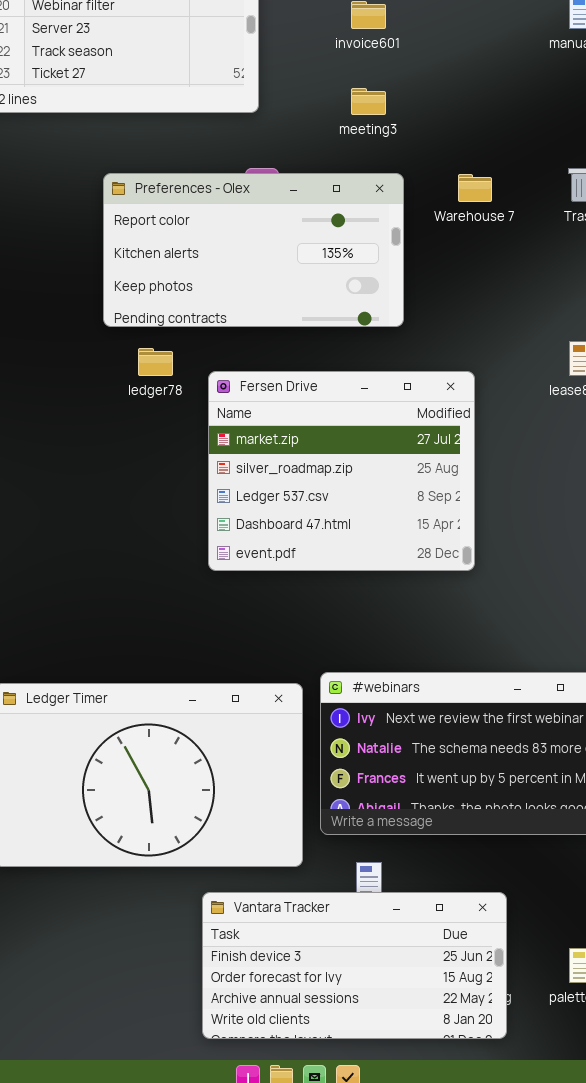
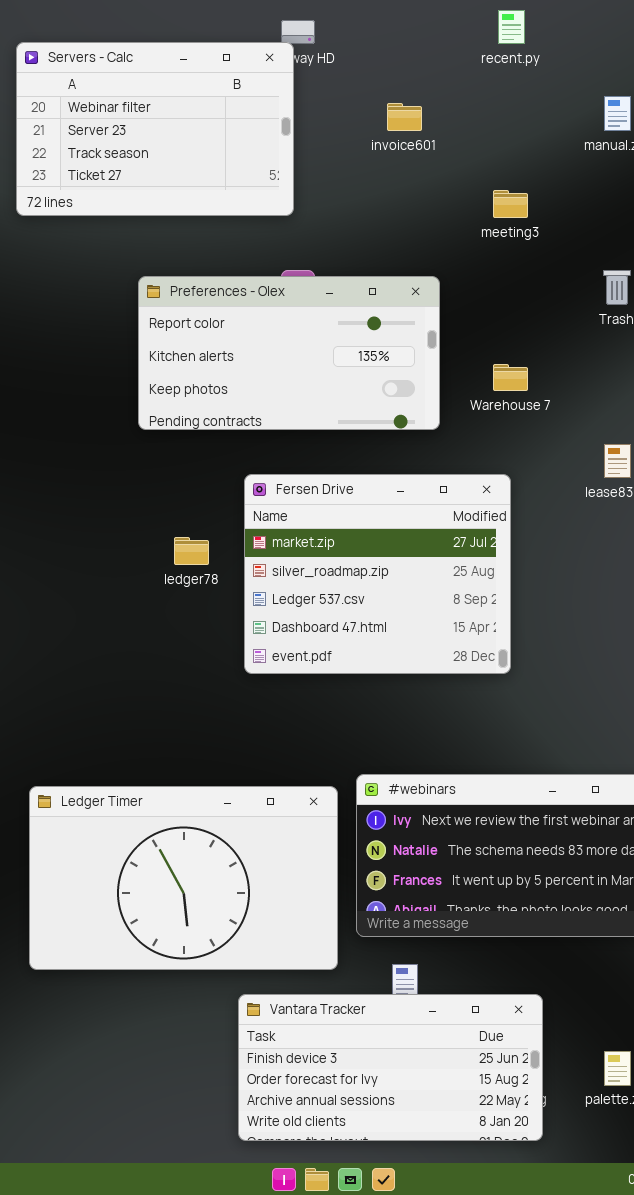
meeting3: [351,88,386,115] -> [493,190,528,218], moved
Warehouse 7: [458,174,492,202] -> [493,364,528,391], moved
ledger78: [138,348,173,376] -> [174,537,209,565], moved

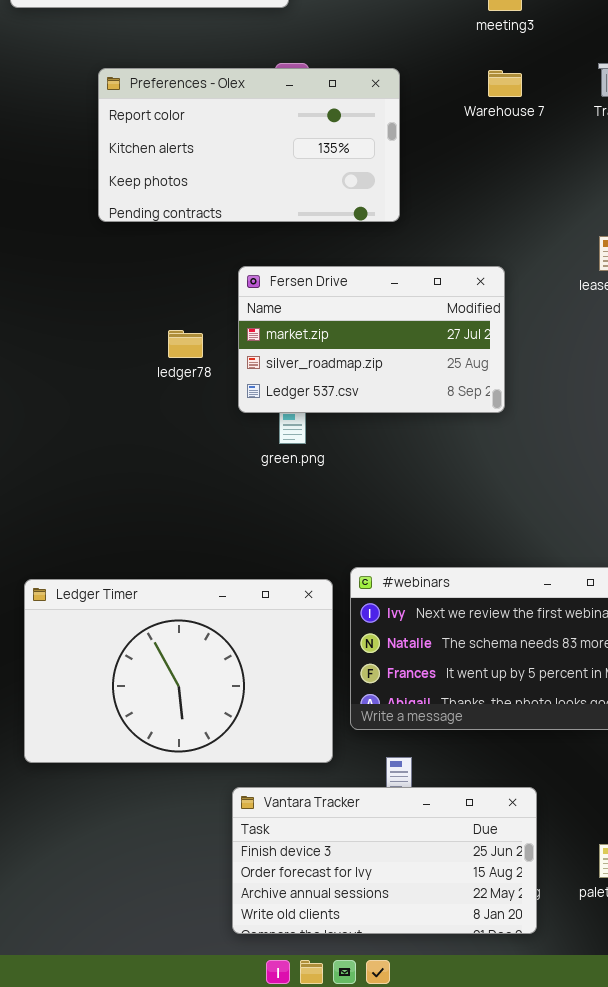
Preferences - Olex: [138,276,440,430] -> [98,68,400,222], moved
Warehouse 7: [493,364,528,391] -> [488,70,522,97], moved
Fersen Drive: [244,474,511,674] -> [238,266,505,413], resized

